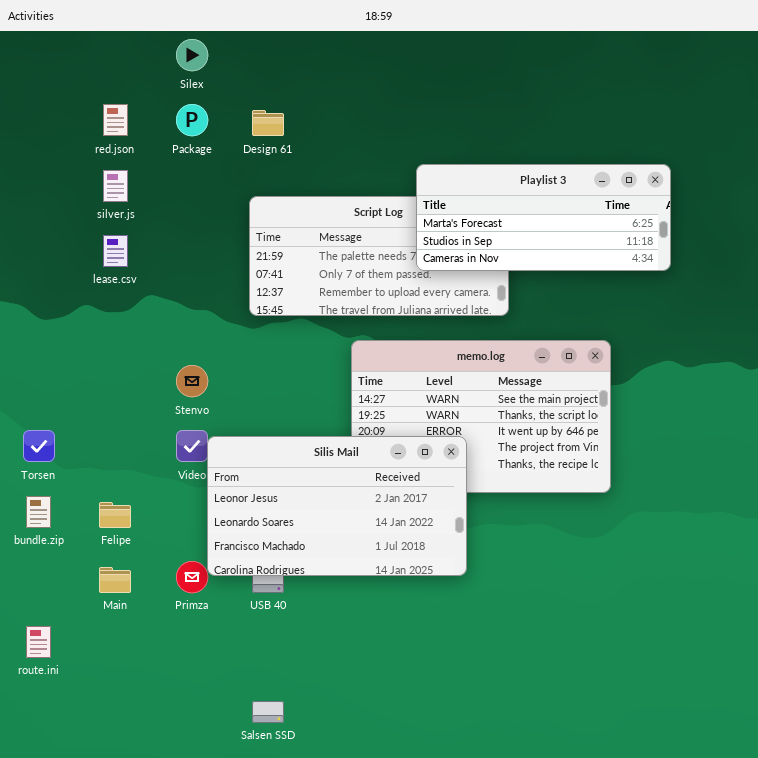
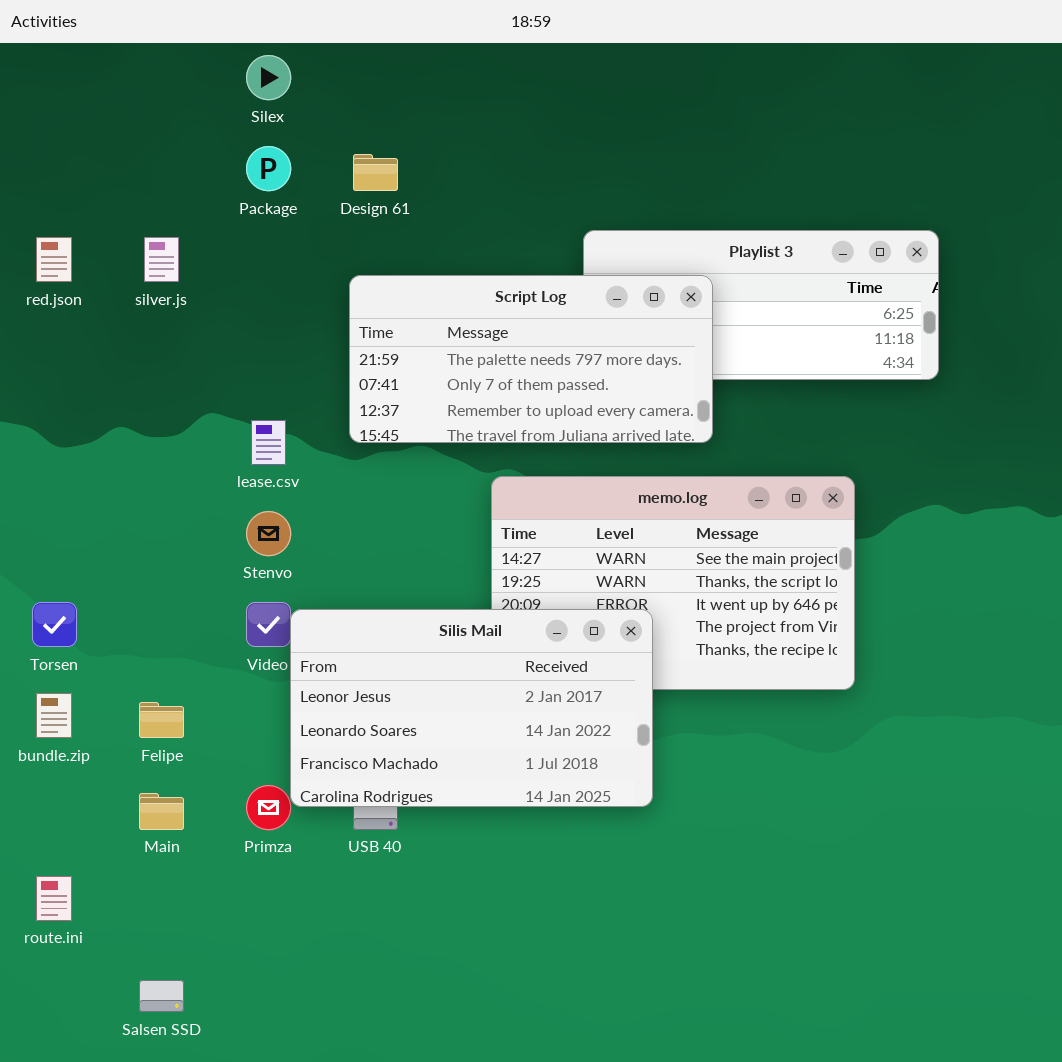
red.json: [103,104,128,136] -> [36,237,72,282], moved
Script Log: [249,196,509,316] -> [349,275,713,443], raised
lease.csv: [103,235,128,267] -> [251,420,286,465], moved
Salsen SSD: [252,701,284,723] -> [139,980,184,1012], moved

